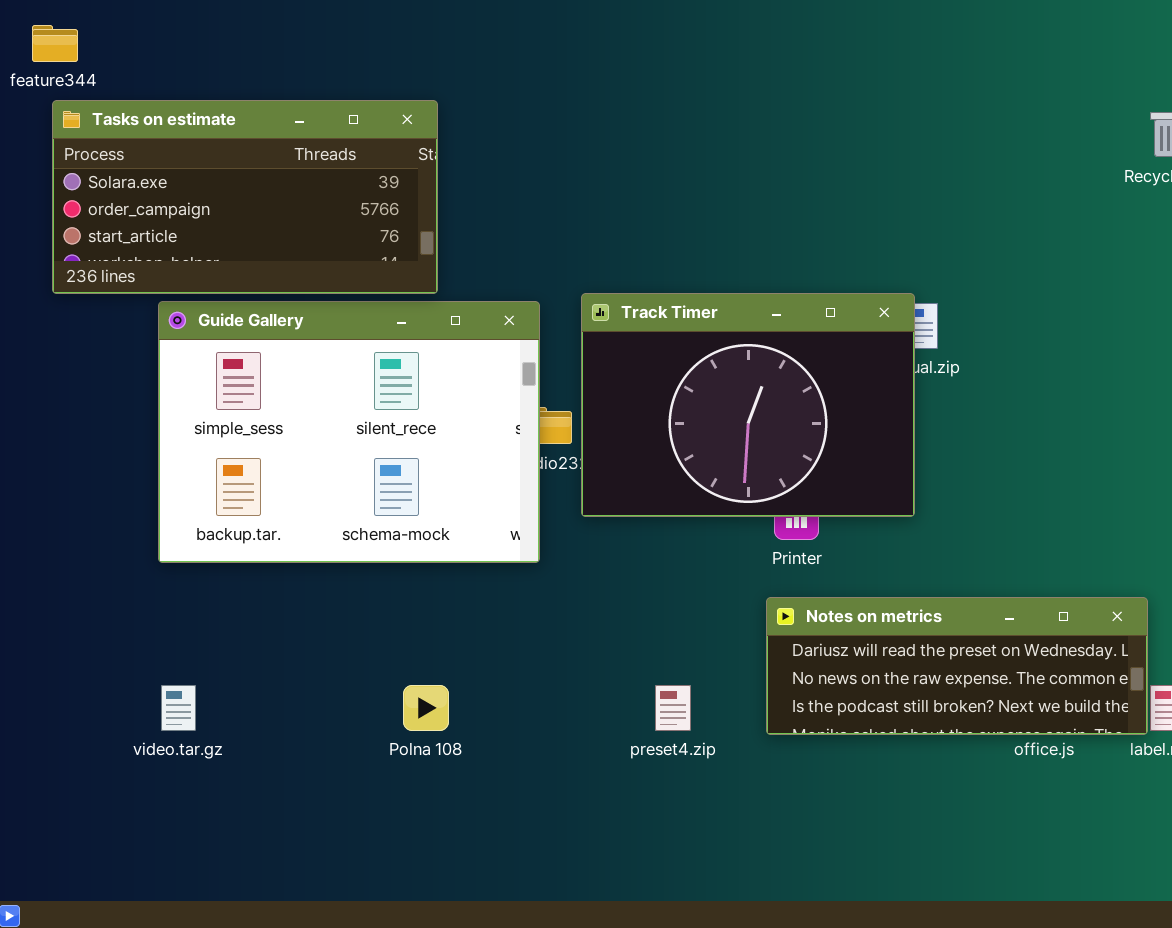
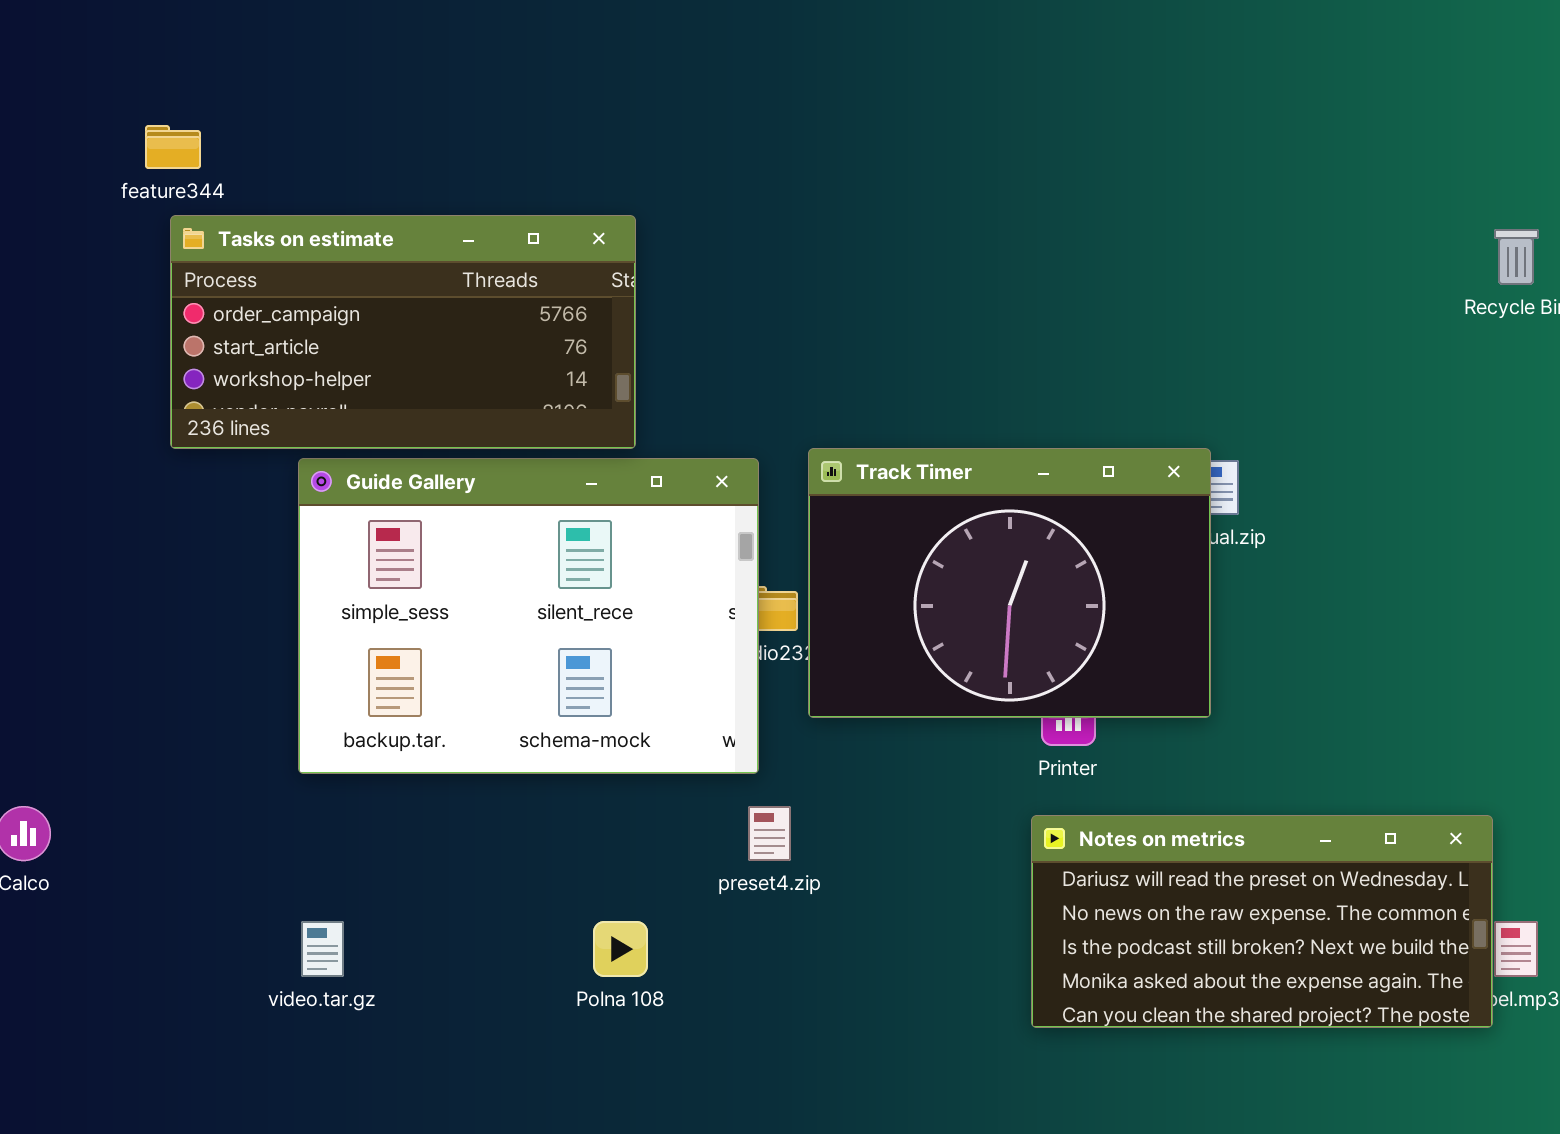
Tasks on estimate: [52,100,438,294] -> [170,215,636,449], scrolled down 1 row
Notes on metrics: [766,597,1148,735] -> [1031,815,1493,1028], resized
preset4.zip: [655,685,691,731] -> [748,806,791,861], moved

